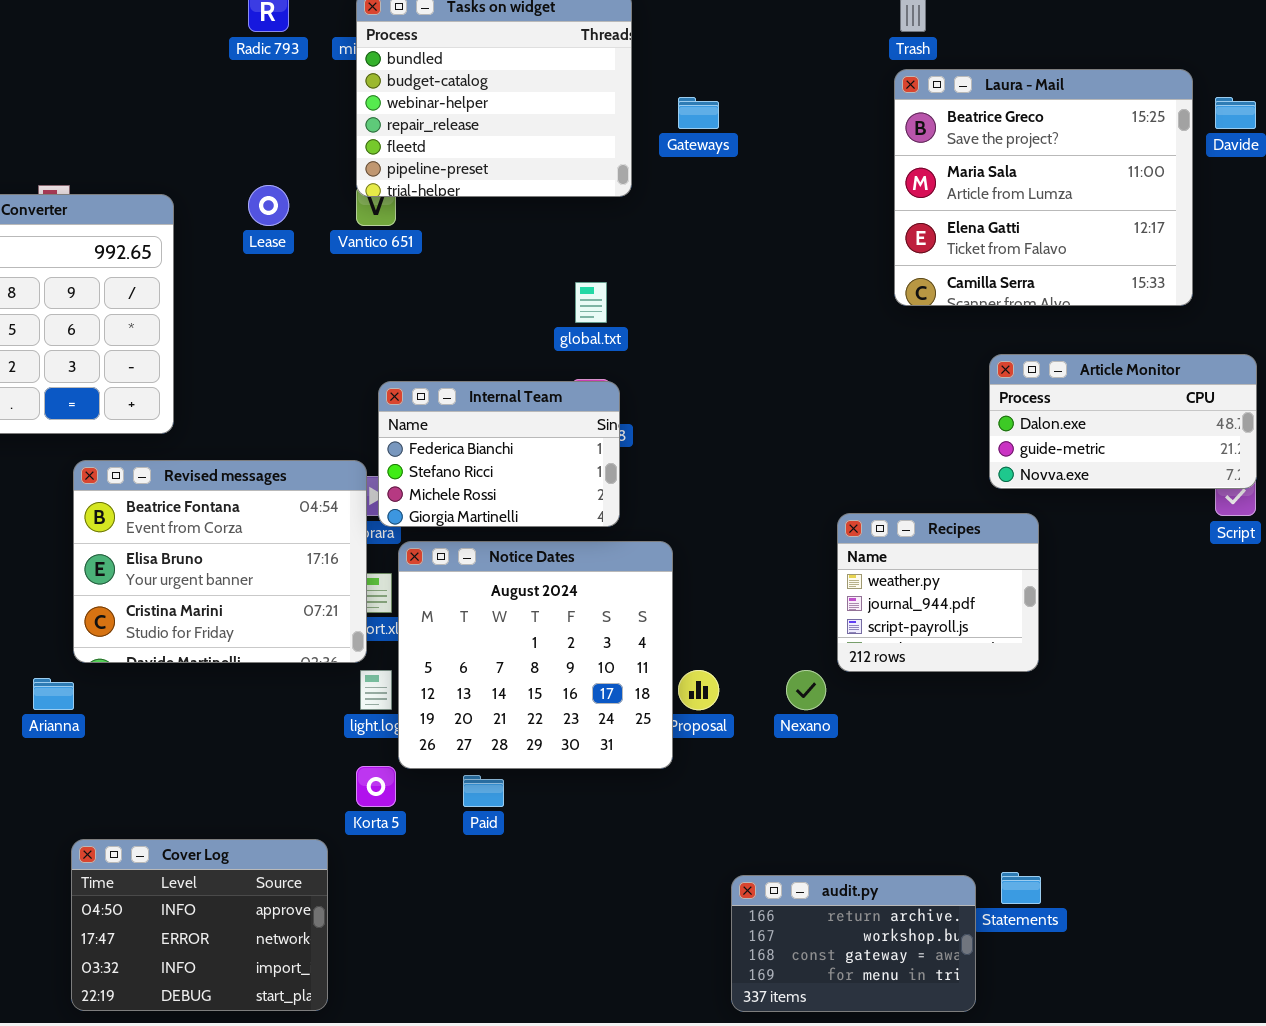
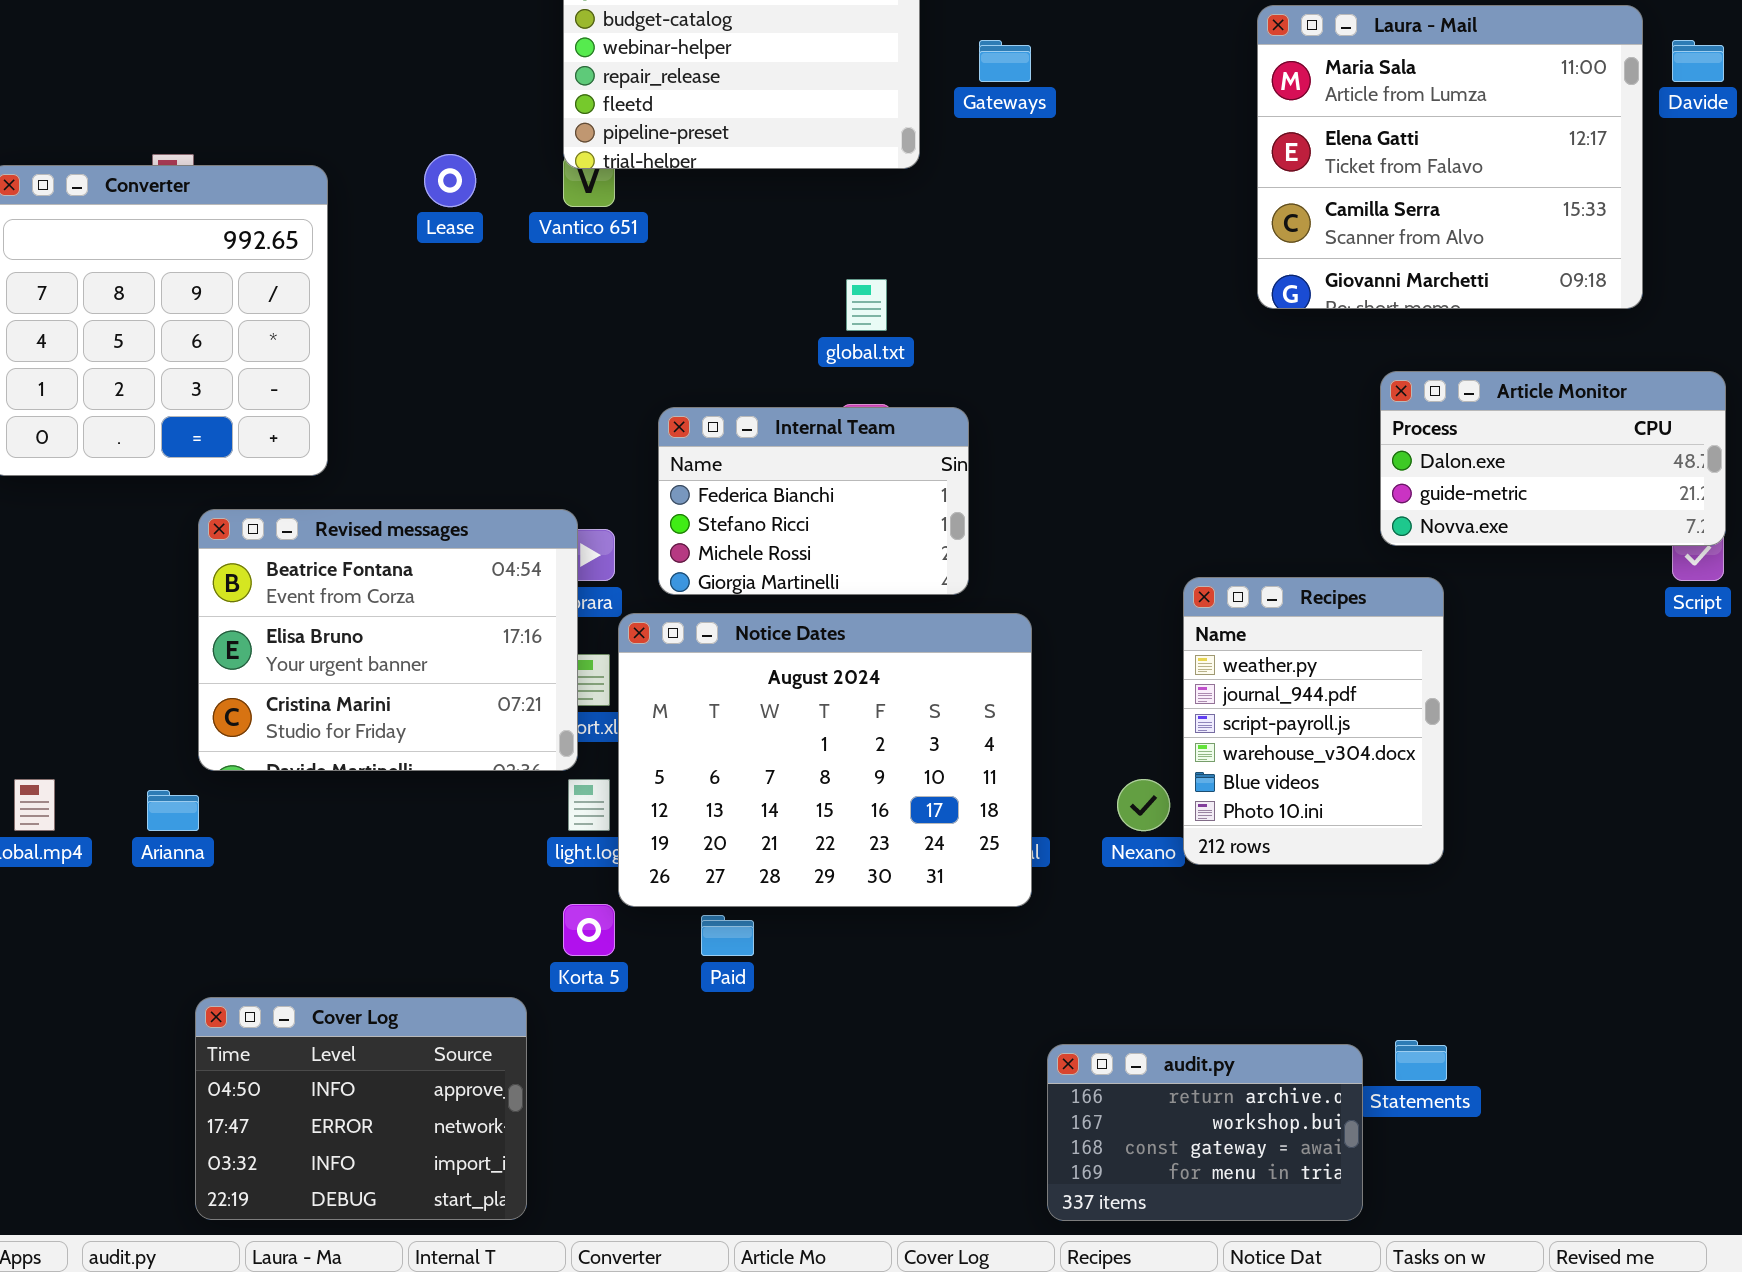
Laura - Mail: [894,69,1193,306] -> [1257,5,1643,309], scrolled down 1 row
Internal Team: [378,381,620,527] -> [658,407,969,595], moved
Recipes: [837,513,1039,672] -> [1183,577,1444,865], resized
Notice Dates: [398,541,673,769] -> [618,613,1032,907], resized

